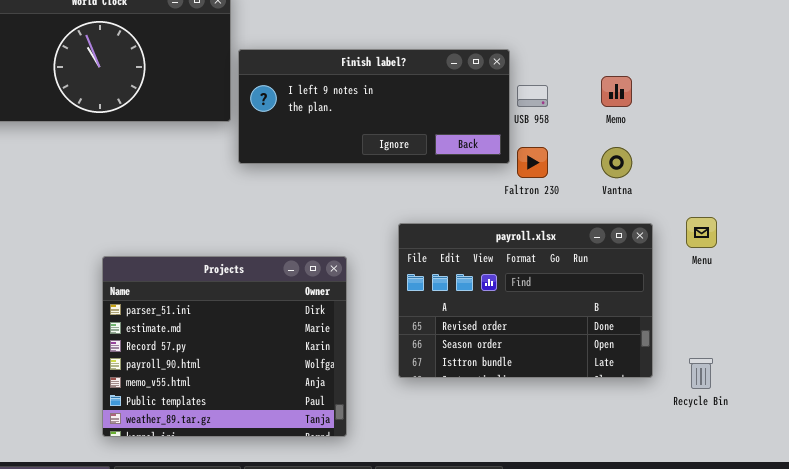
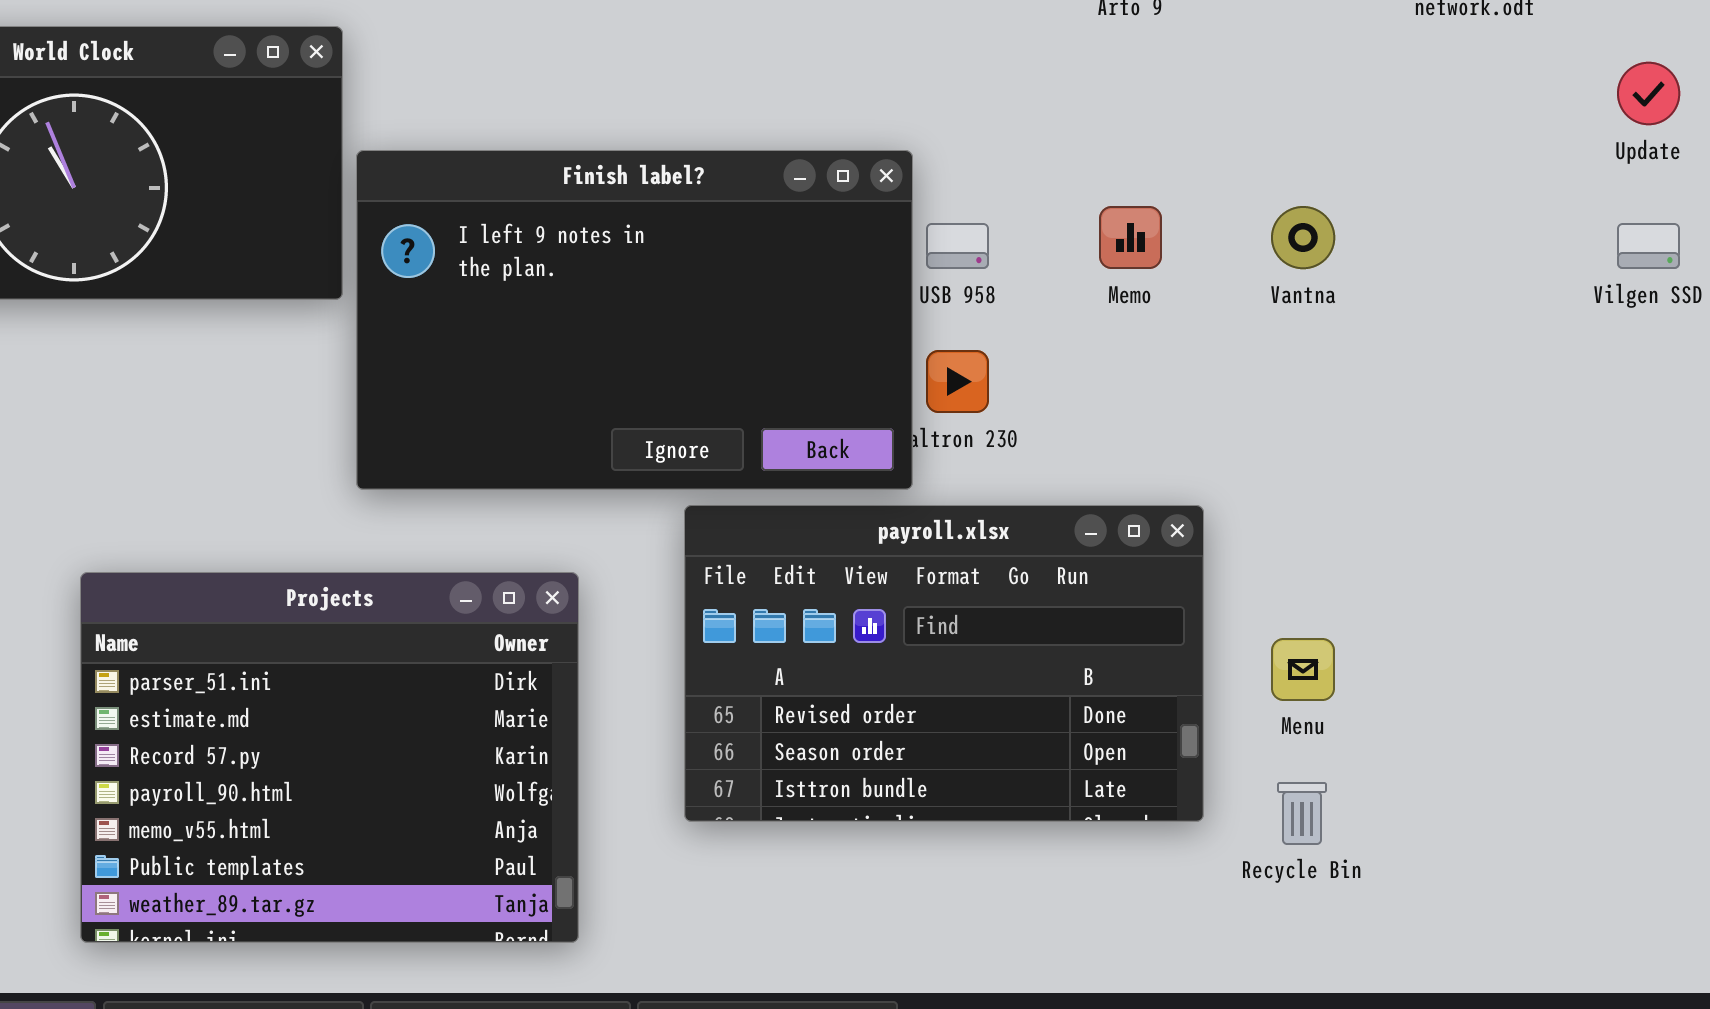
Finish label?: [238,49,510,164] -> [356,150,913,490], resized
Vantna: [601,147,632,178] -> [1271,206,1335,269], moved
Menu: [686,217,717,248] -> [1271,638,1335,701], moved

